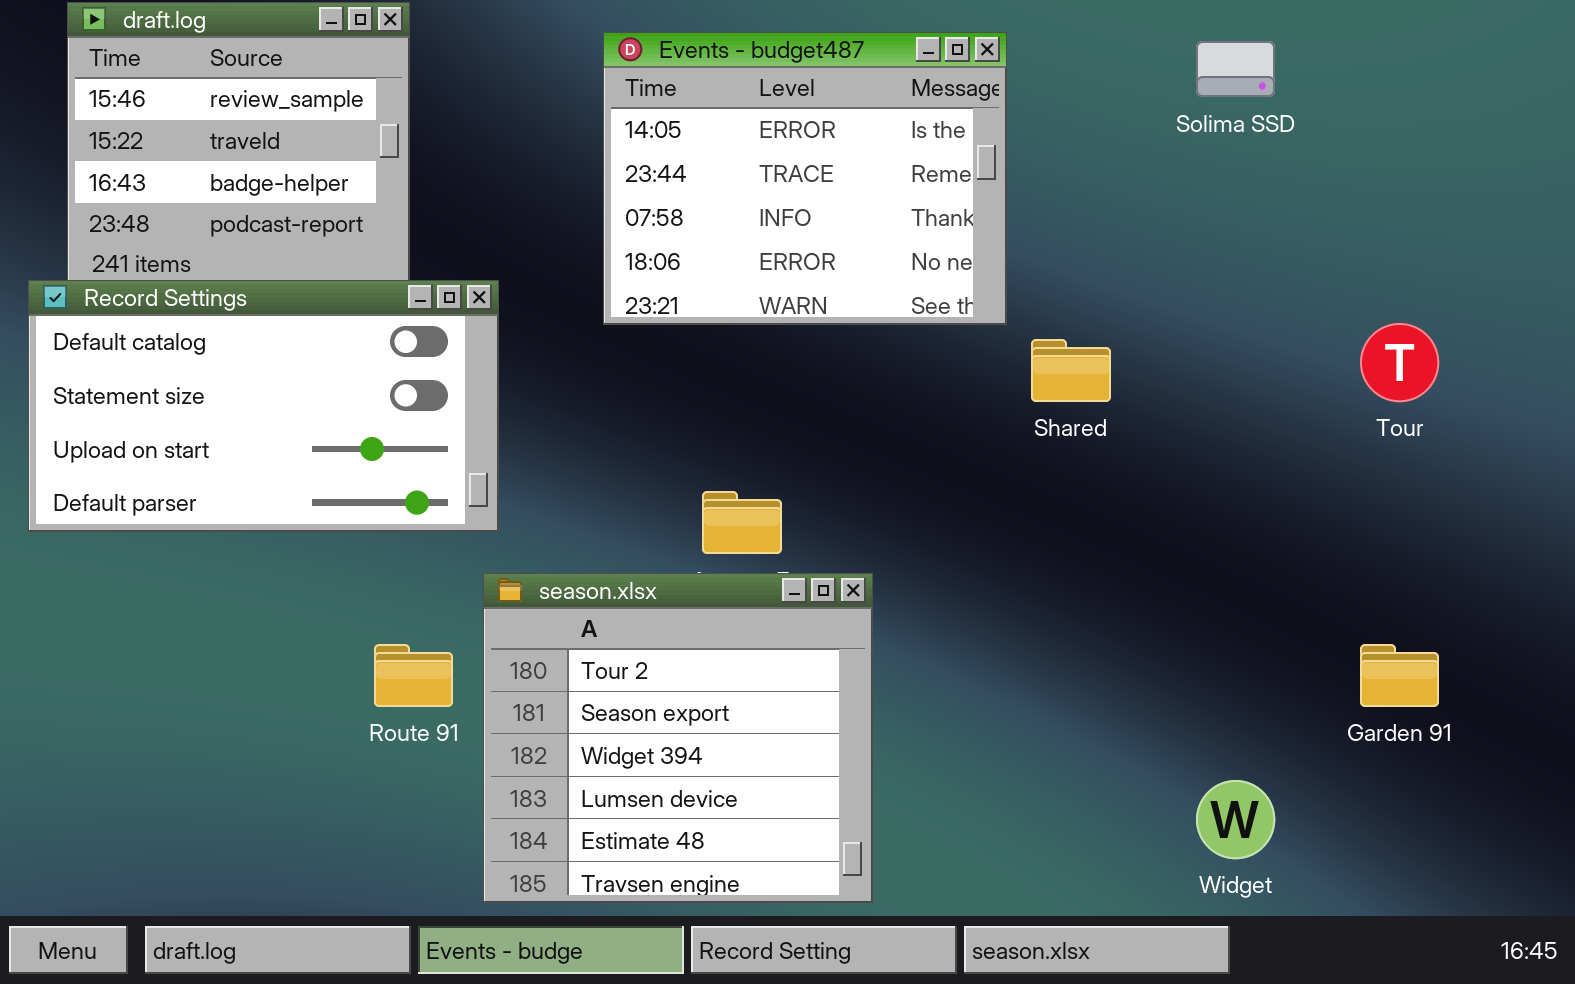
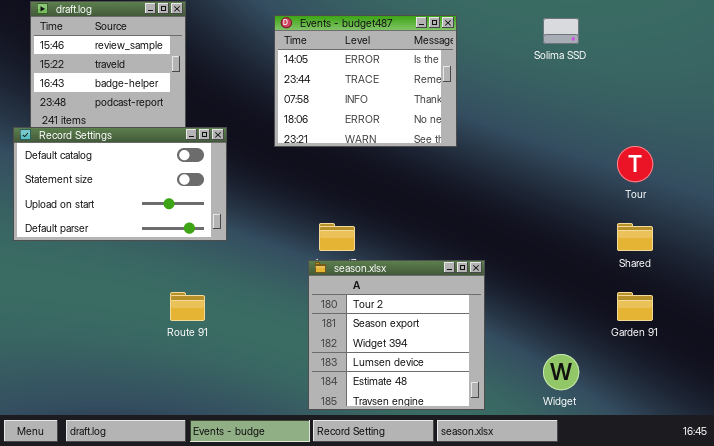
Shared: [1031,339,1111,402] -> [617,223,653,251], moved
season.xlsx: [483,573,873,903] -> [308,260,485,410], moved

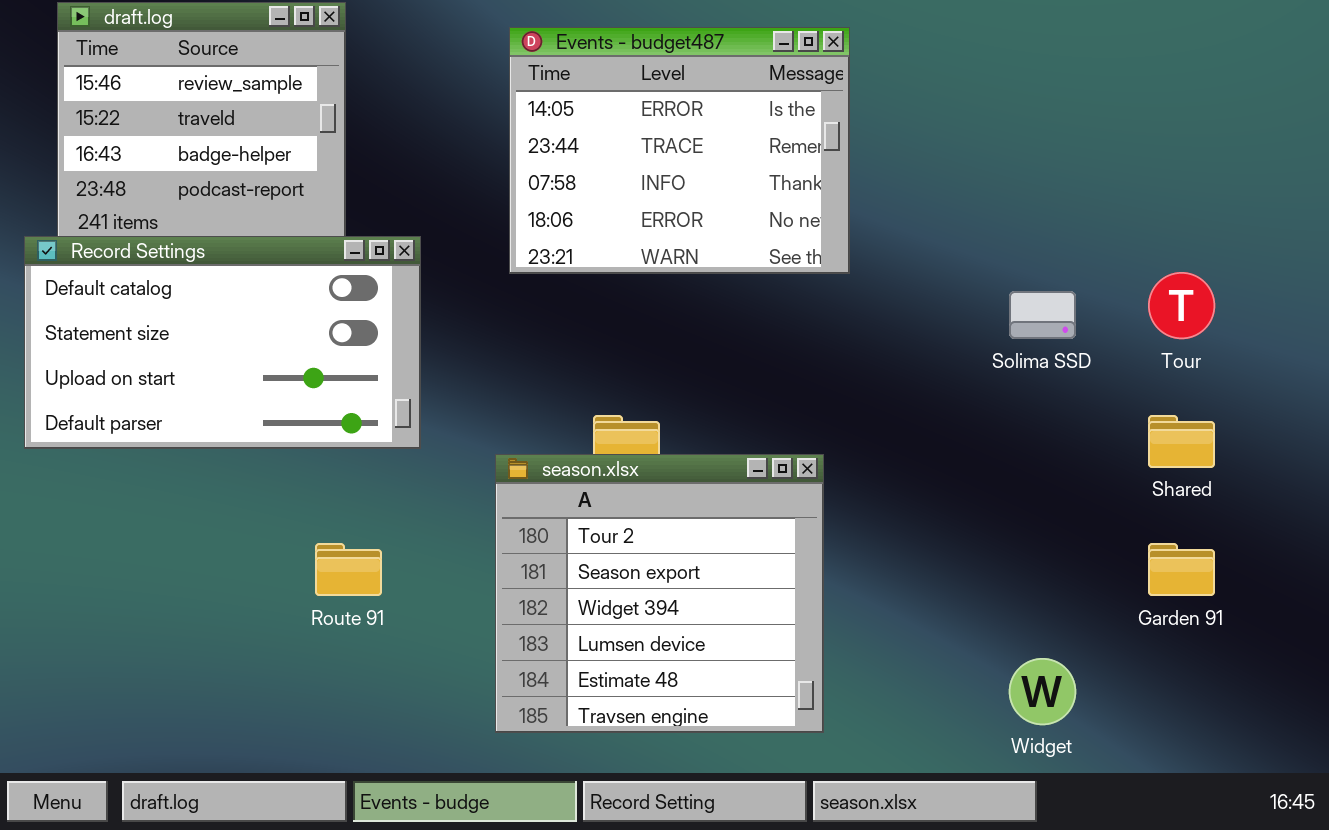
Solima SSD: [543,18,579,44] -> [1009,291,1076,339], moved
season.xlsx: [308,260,485,410] -> [495,454,824,733], moved

